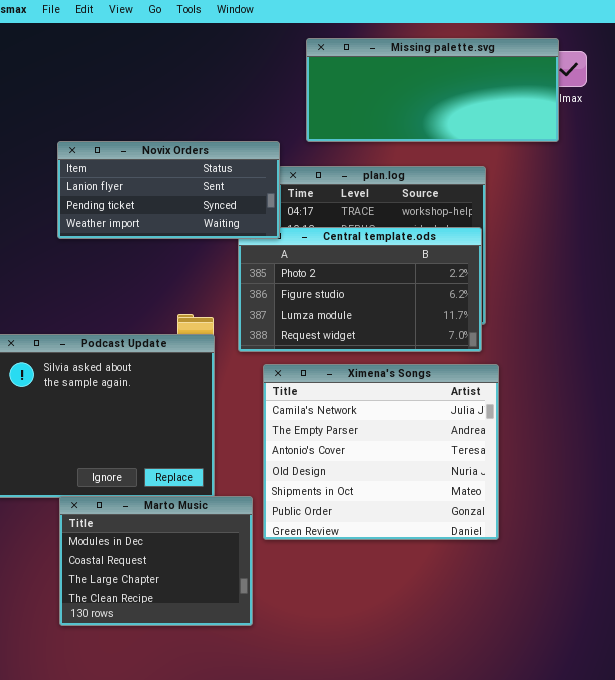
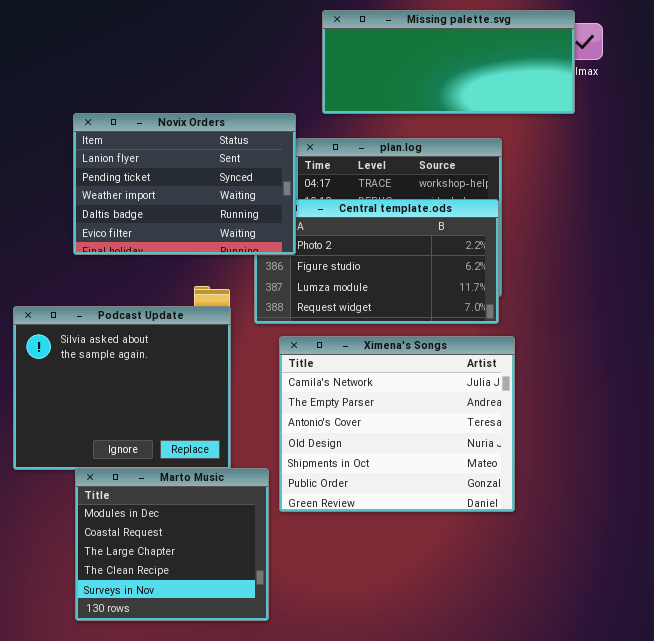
Novix Orders: [57,141,280,239] -> [73,113,296,255], resized
Marto Music: [59,496,253,626] -> [75,468,269,621], resized

